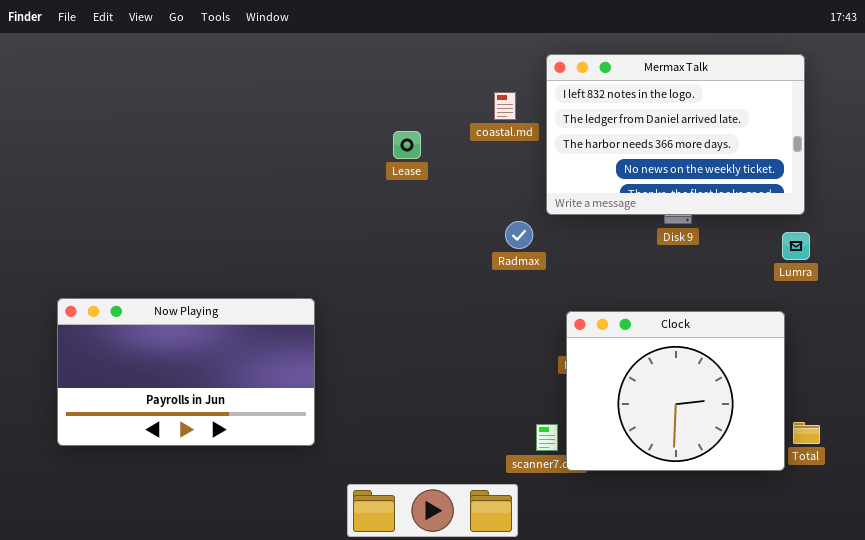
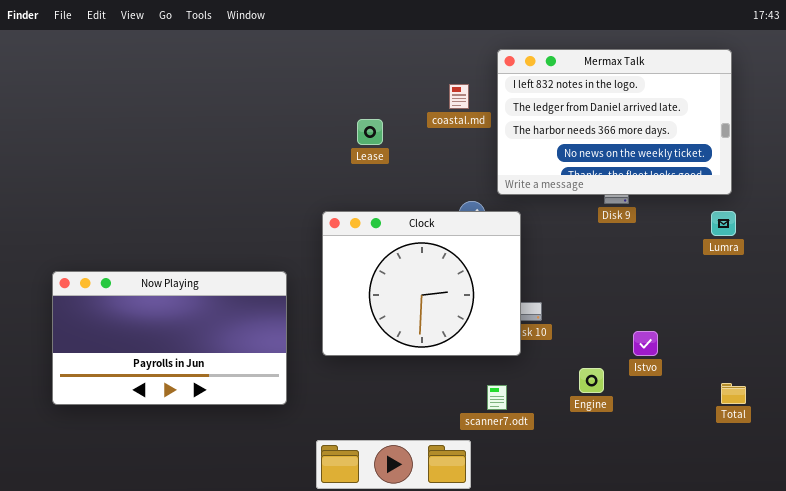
Clock: [566,311,785,471] -> [322,211,521,356], moved

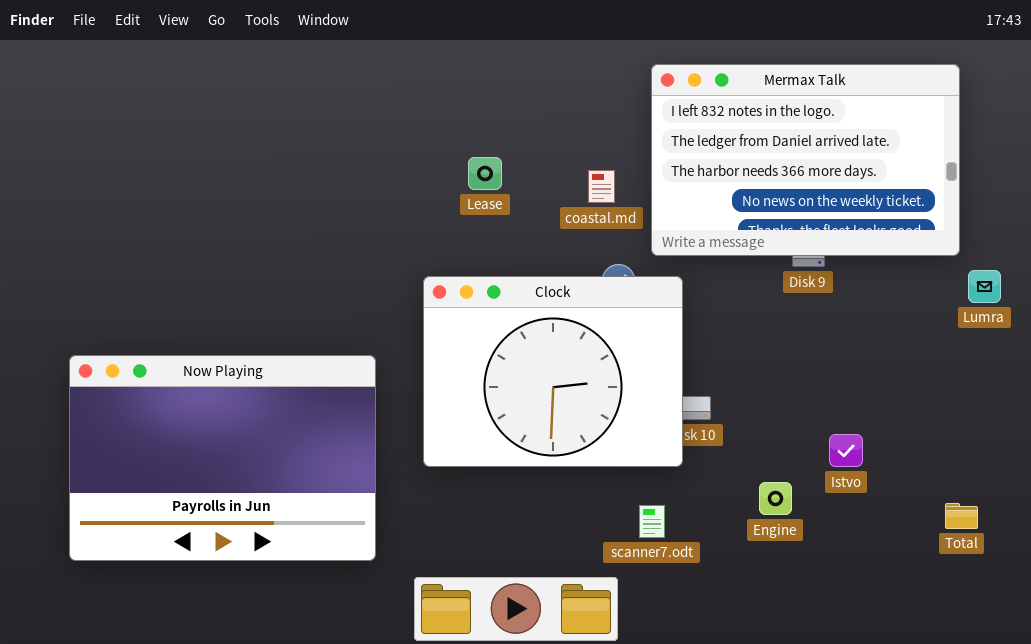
coastal.md: [449,84,469,109] -> [588,170,615,203], moved
Lumra: [711,211,736,236] -> [968,270,1001,303], moved
Now Playing: [52,271,287,405] -> [69,355,376,561], resized

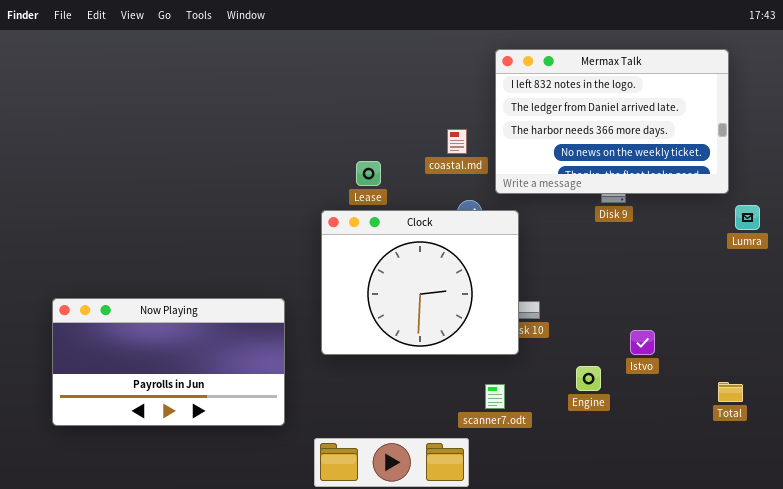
Lease: [468,157,502,190] -> [356,161,381,186], moved
Now Playing: [69,355,376,561] -> [52,298,285,426], resized

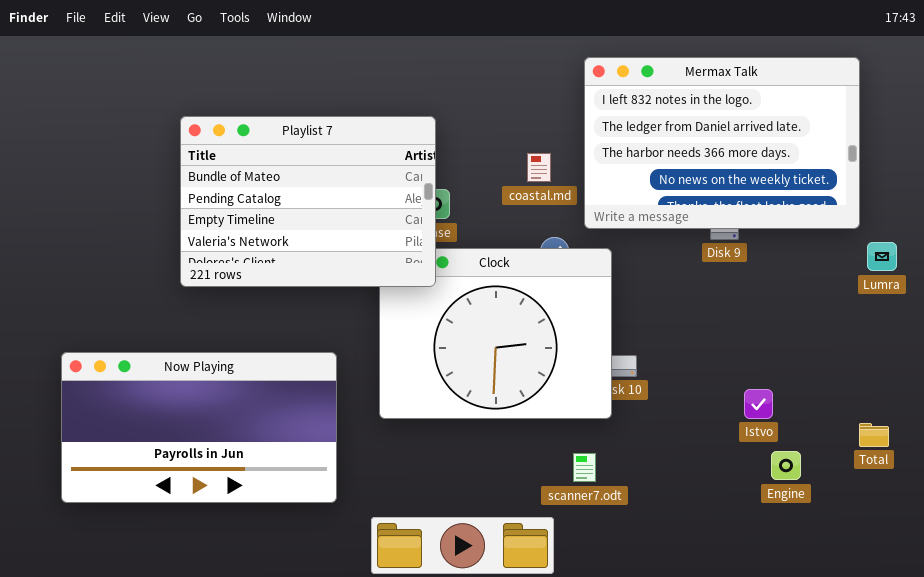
Playlist 7: none -> [180,116,436,287], opened
Engine: [576,366,601,391] -> [771,451,801,480], moved
Total: [718,382,743,402] -> [859,423,889,447], moved

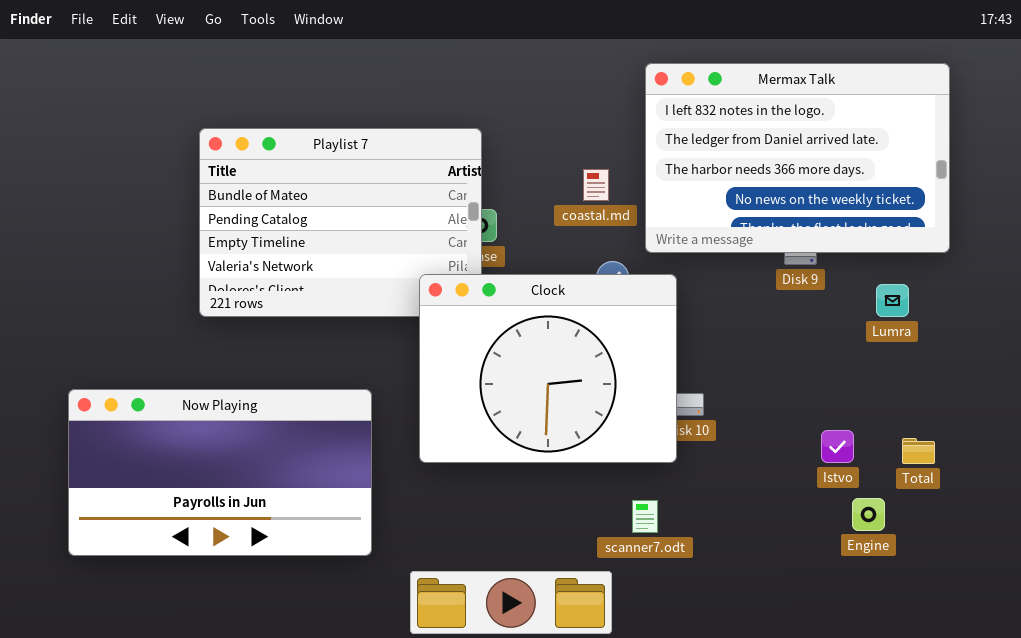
Lumra: [867,242,897,271] -> [876,284,909,317], moved
Clock: [379,248,612,419] -> [419,274,677,463], raised
Total: [859,423,889,447] -> [902,438,935,464], moved

